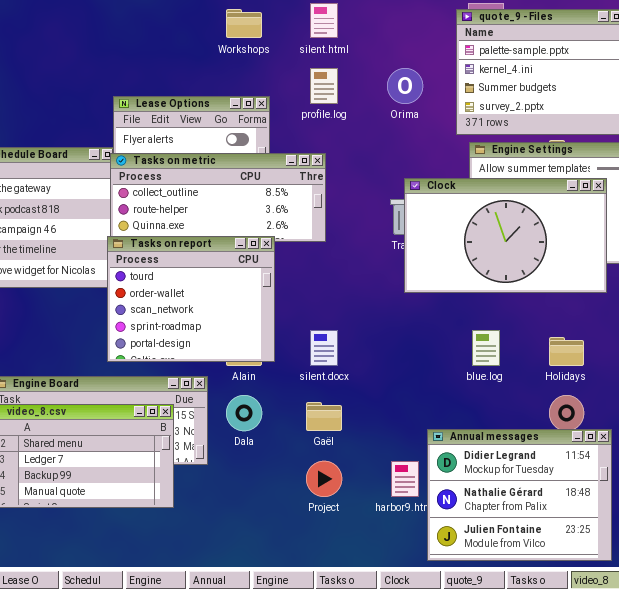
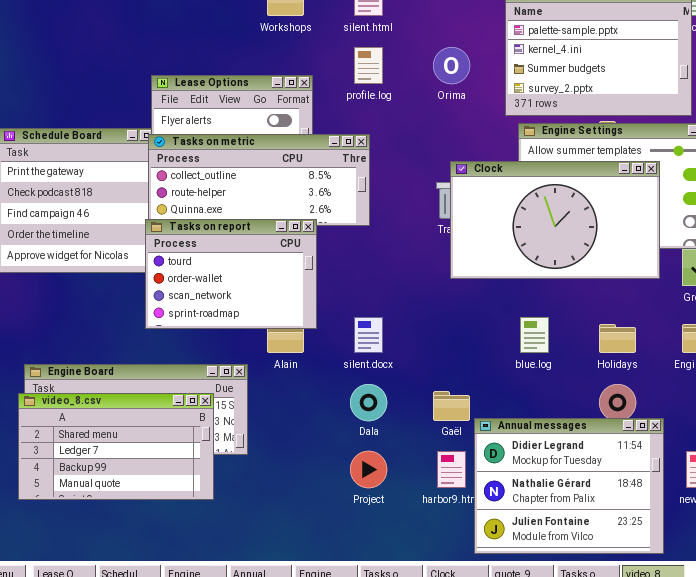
Tasks on report: [107,236,275,362] -> [145,219,317,329], resized
Dala: [226,395,262,431] -> [350,384,387,421], moved
Gaël: [306,402,342,431] -> [433,391,470,421], moved

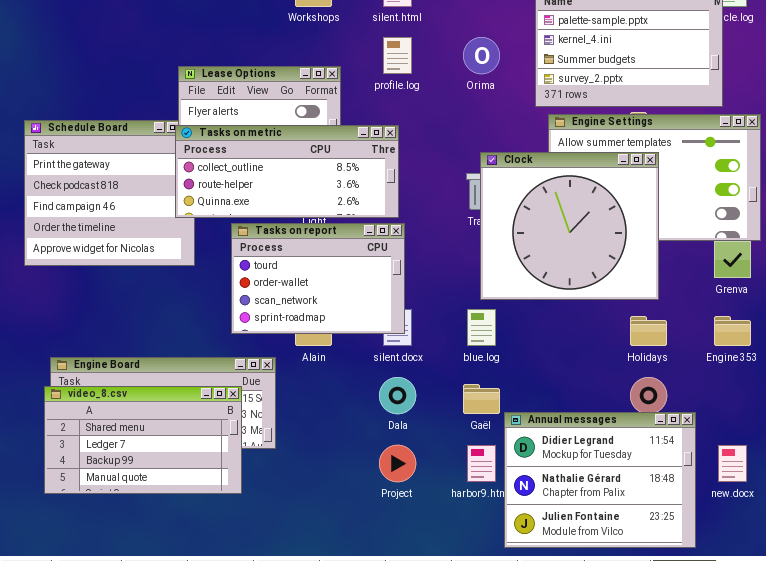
Clock: [450,161,660,279] -> [480,152,659,300], resized
Tasks on report: [145,219,317,329] -> [231,223,405,334], moved
blue.log: [520,317,549,353] -> [467,309,496,346], moved

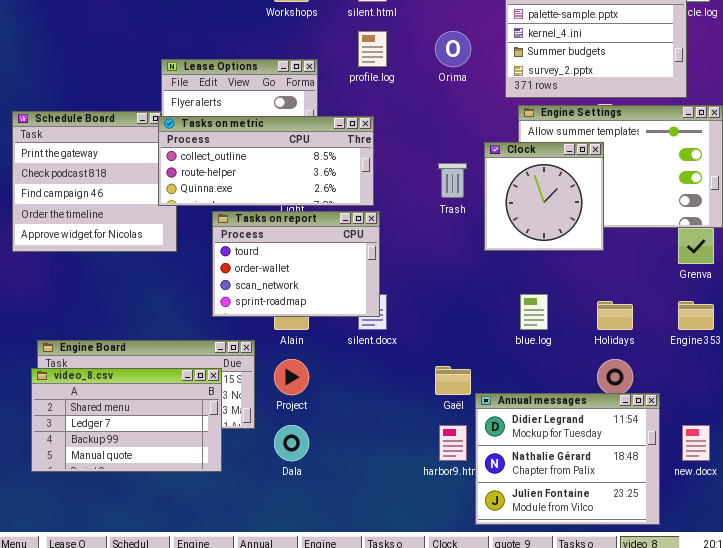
Clock: [480,152,659,300] -> [484,142,604,251], moved, resized
blue.log: [467,309,496,346] -> [520,294,548,330], moved
Dala: [379,377,416,414] -> [274,425,309,461], moved
Project: [379,445,416,482] -> [274,359,309,395], moved

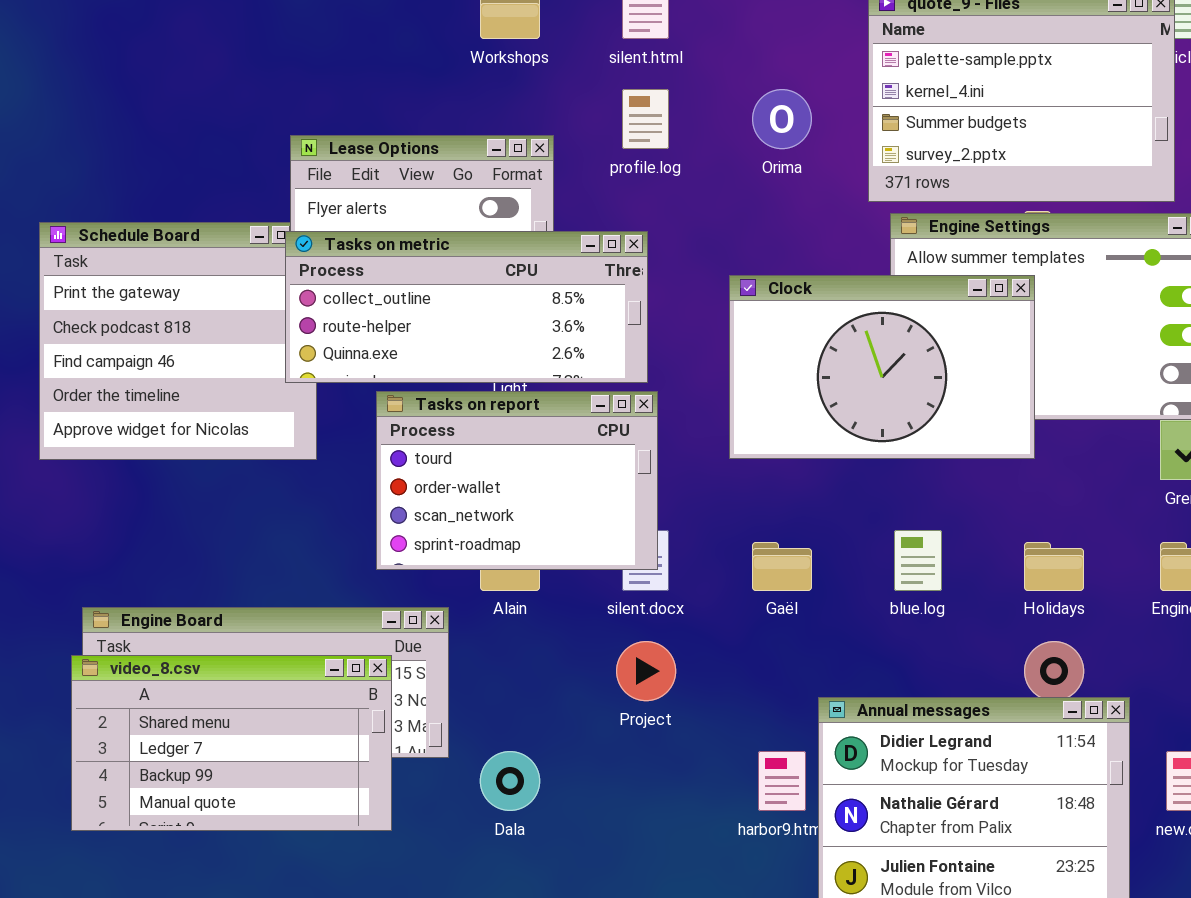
Clock: [484,142,604,251] -> [729,275,1035,459], resized
Project: [274,359,309,395] -> [616,641,676,701], moved
Gaël: [435,366,471,395] -> [752,542,812,591], moved

